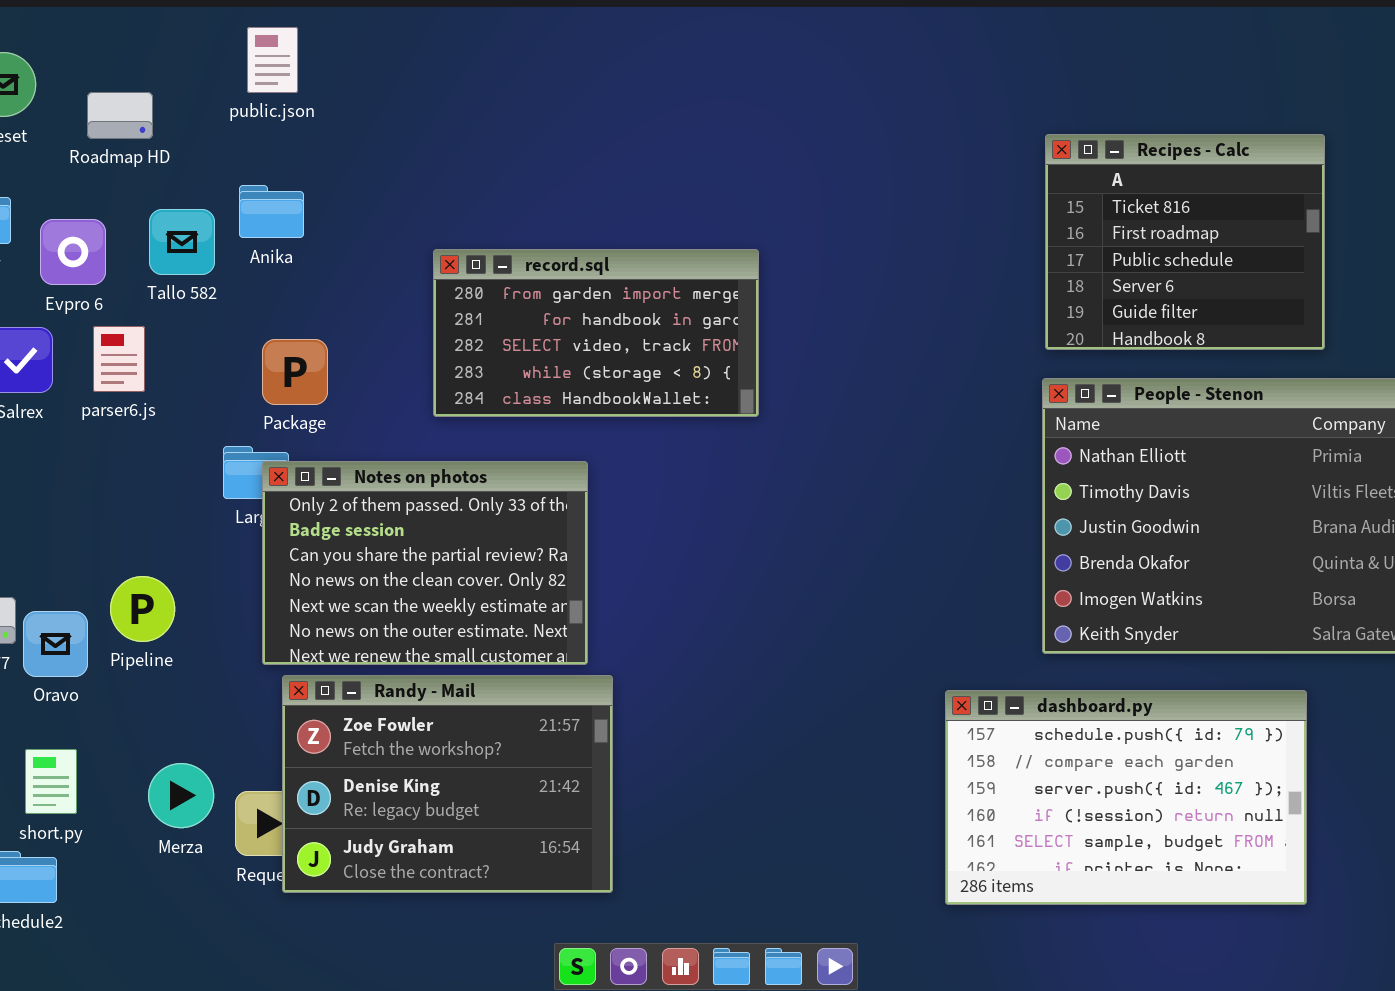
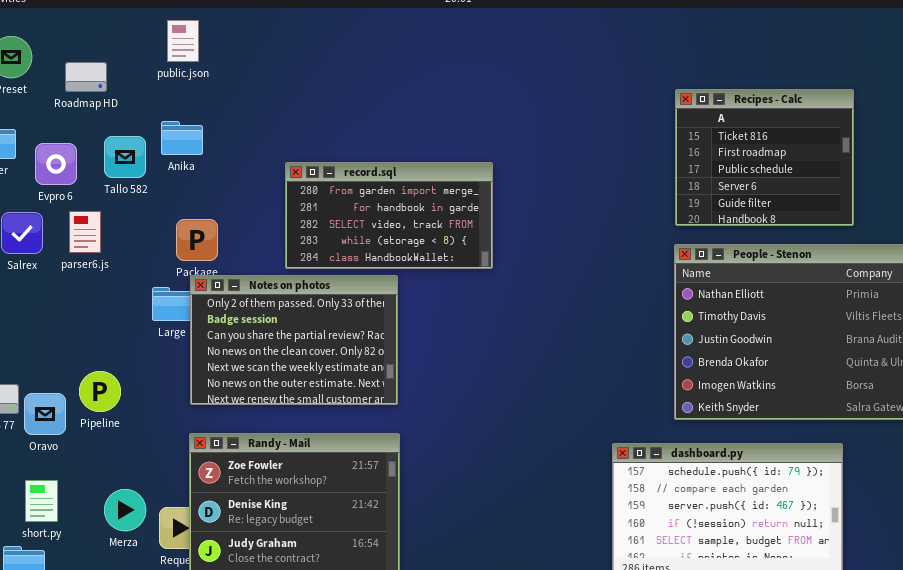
Notes on photos: [262,461,588,665] -> [190,275,398,405], moved

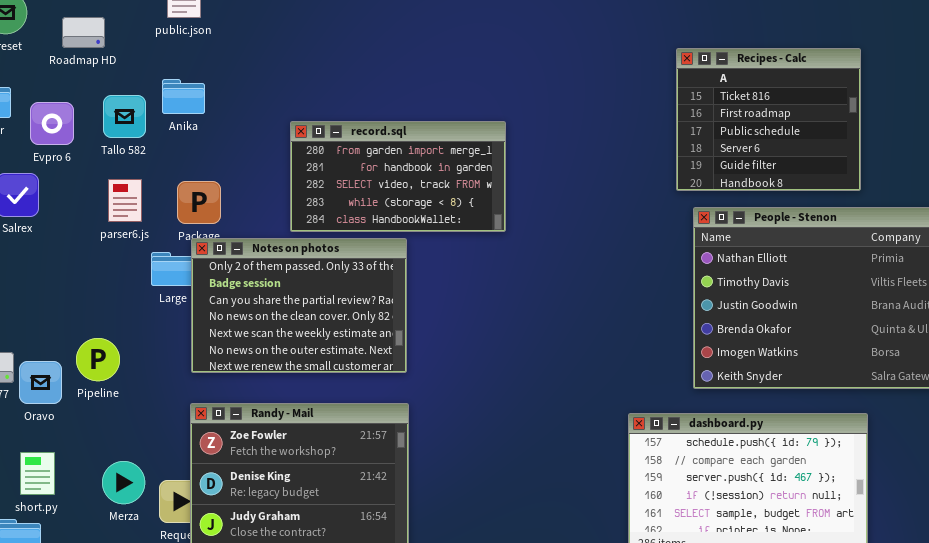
Recipes - Calc: [675,89,854,226] -> [676,48,861,191], moved
parser6.js: [69,211,101,253] -> [108,179,142,222], moved

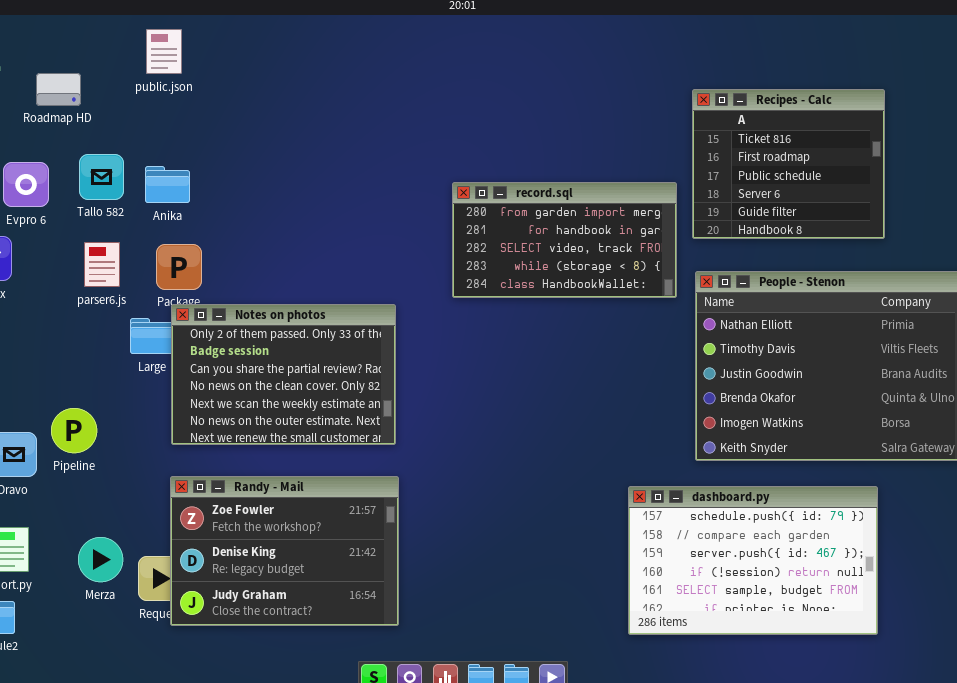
Recipes - Calc: [676,48,861,191] -> [692,89,885,239], moved
Anika: [162,79,205,114] -> [145,166,190,203], moved
record.sql: [290,121,506,232] -> [452,182,677,298], moved

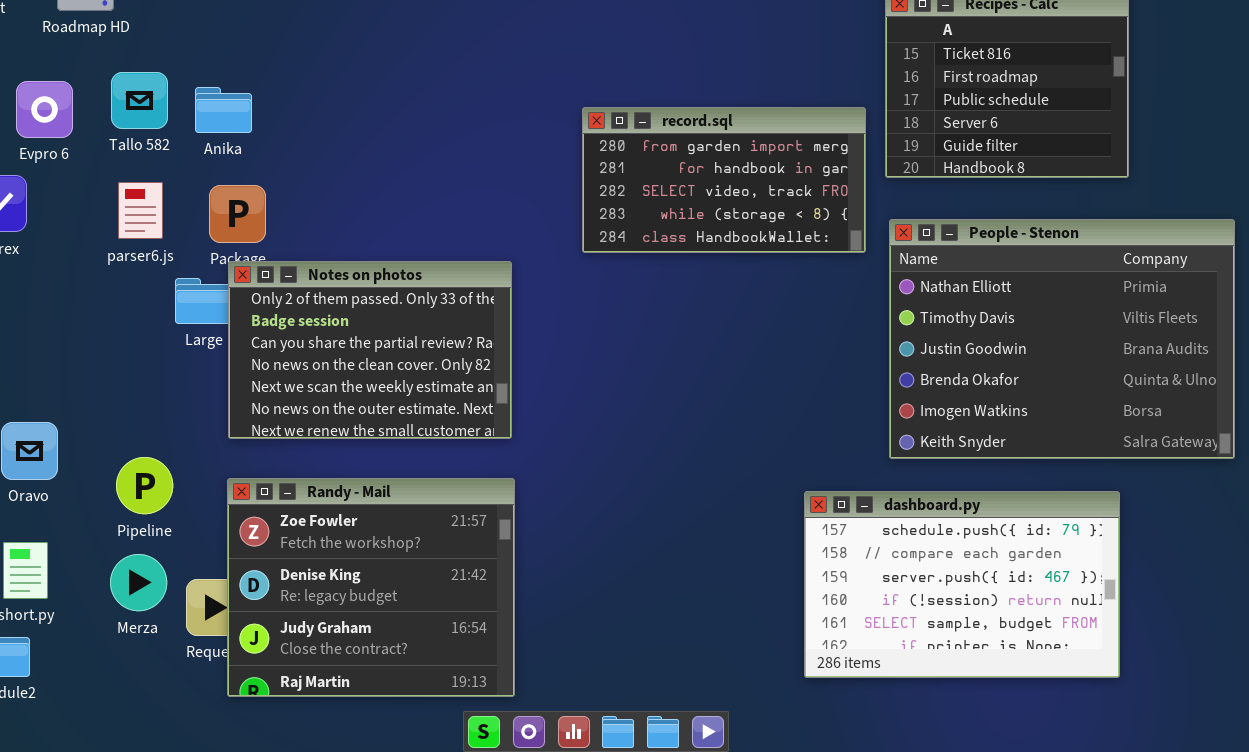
Pipeline: [51,408,97,453] -> [116,457,173,514], moved
Randy - Mail: [170,476,399,626] -> [227,478,515,697], resized

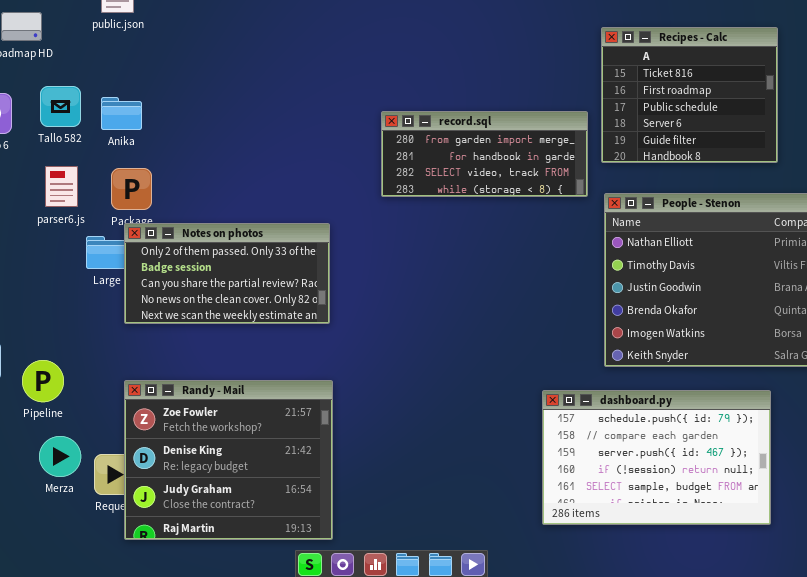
record.sql: [582,107,866,253] -> [381,111,588,197], resized
Notes on photos: [228,261,512,439] -> [124,223,330,324], resized
Pipeline: [116,457,173,514] -> [22,360,64,402], moved

